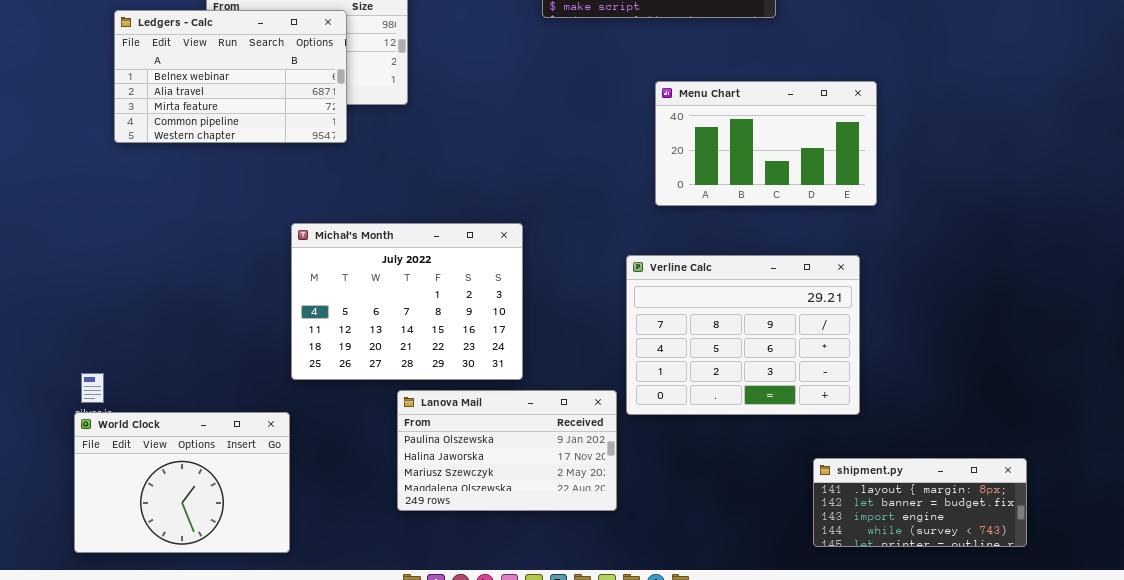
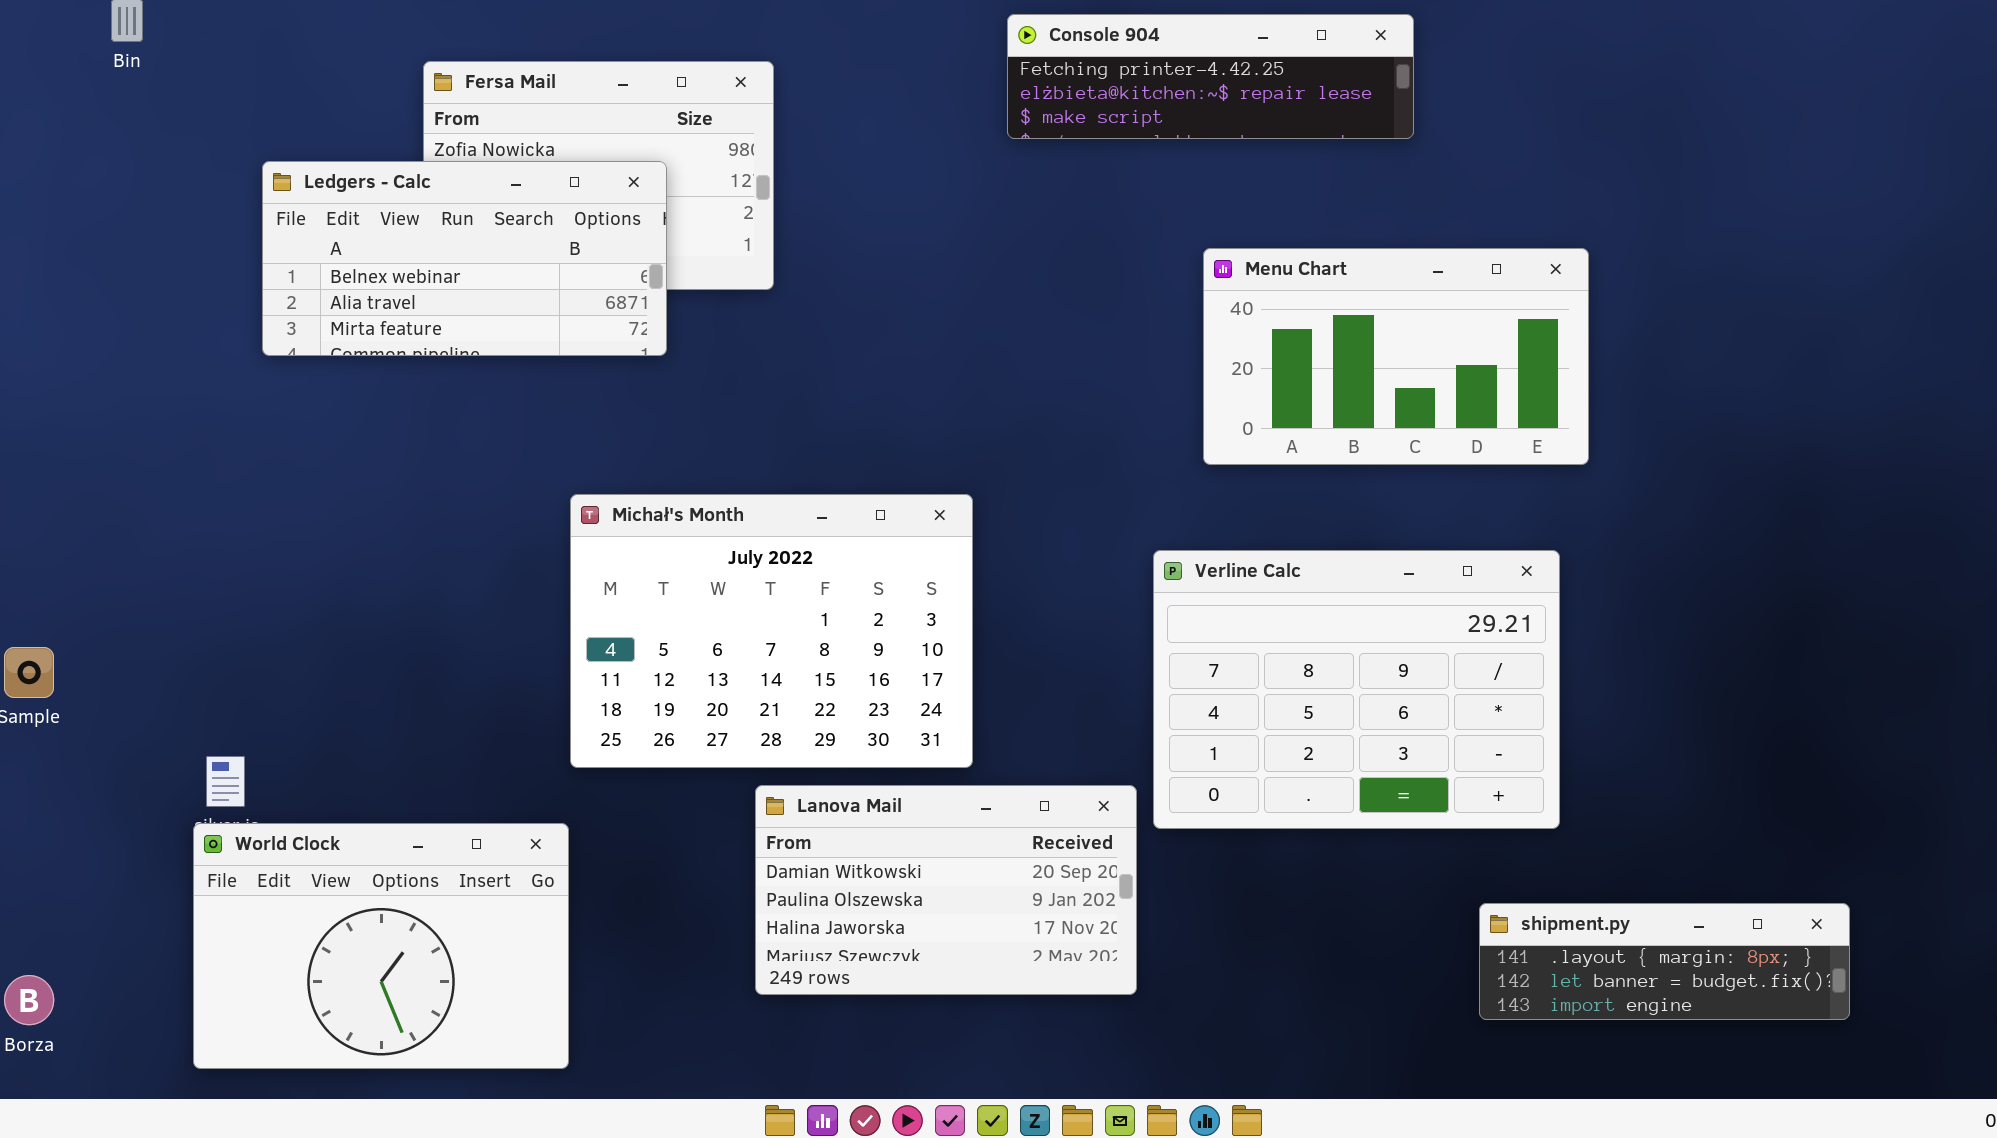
Ledgers - Calc: [114,10,347,143] -> [262,161,667,356], resized
Lanova Mail: [397,390,617,511] -> [755,785,1137,995], scrolled up 1 row
shipment.py: [813,458,1027,547] -> [1479,903,1850,1020], resized

